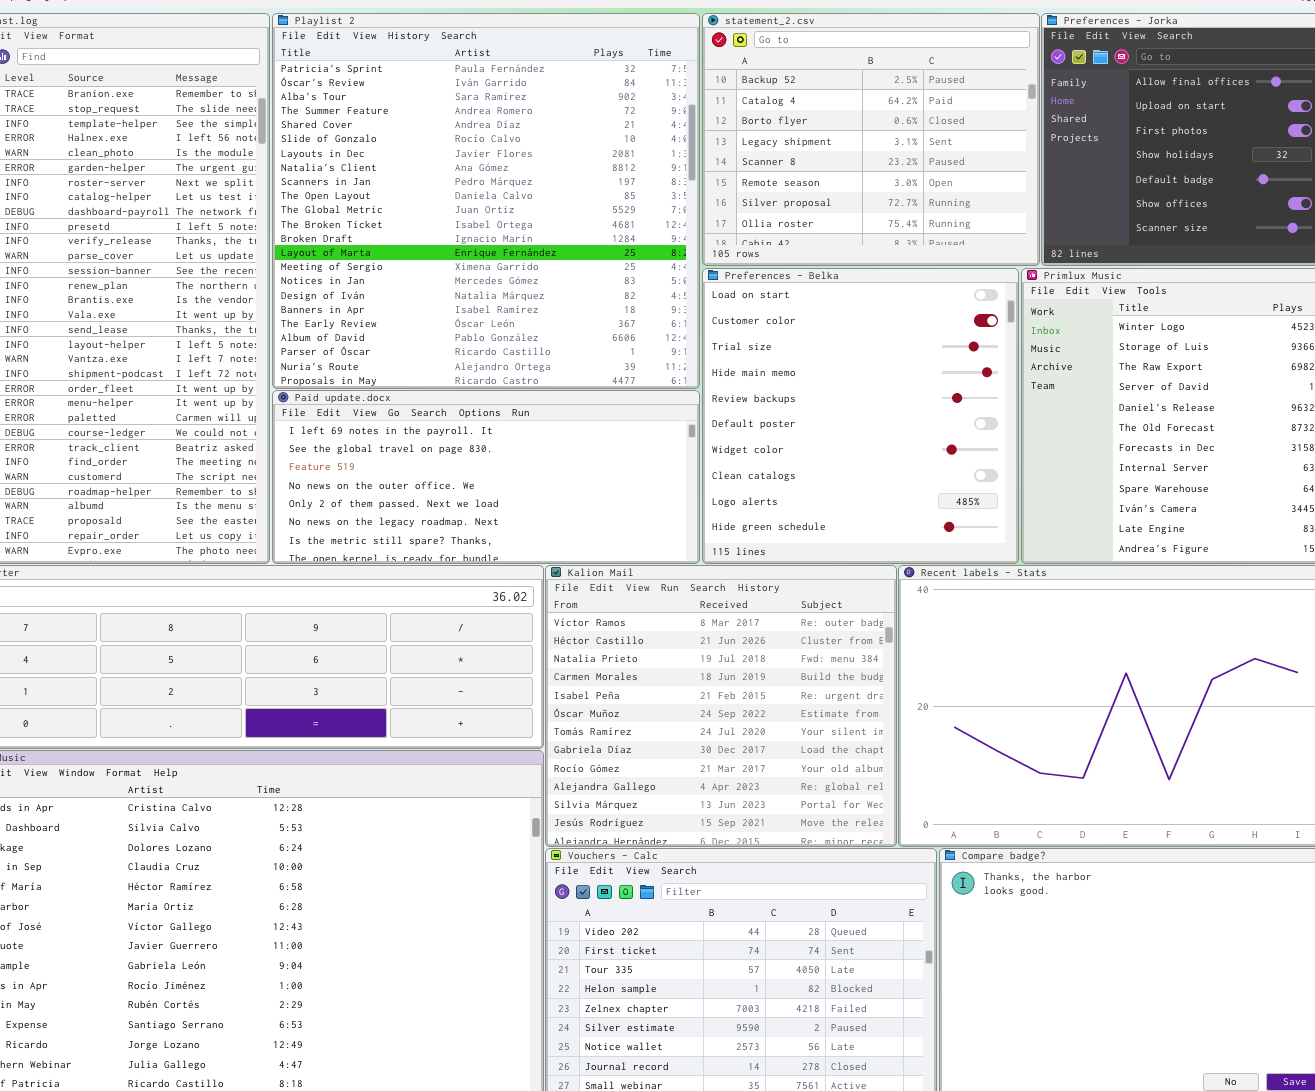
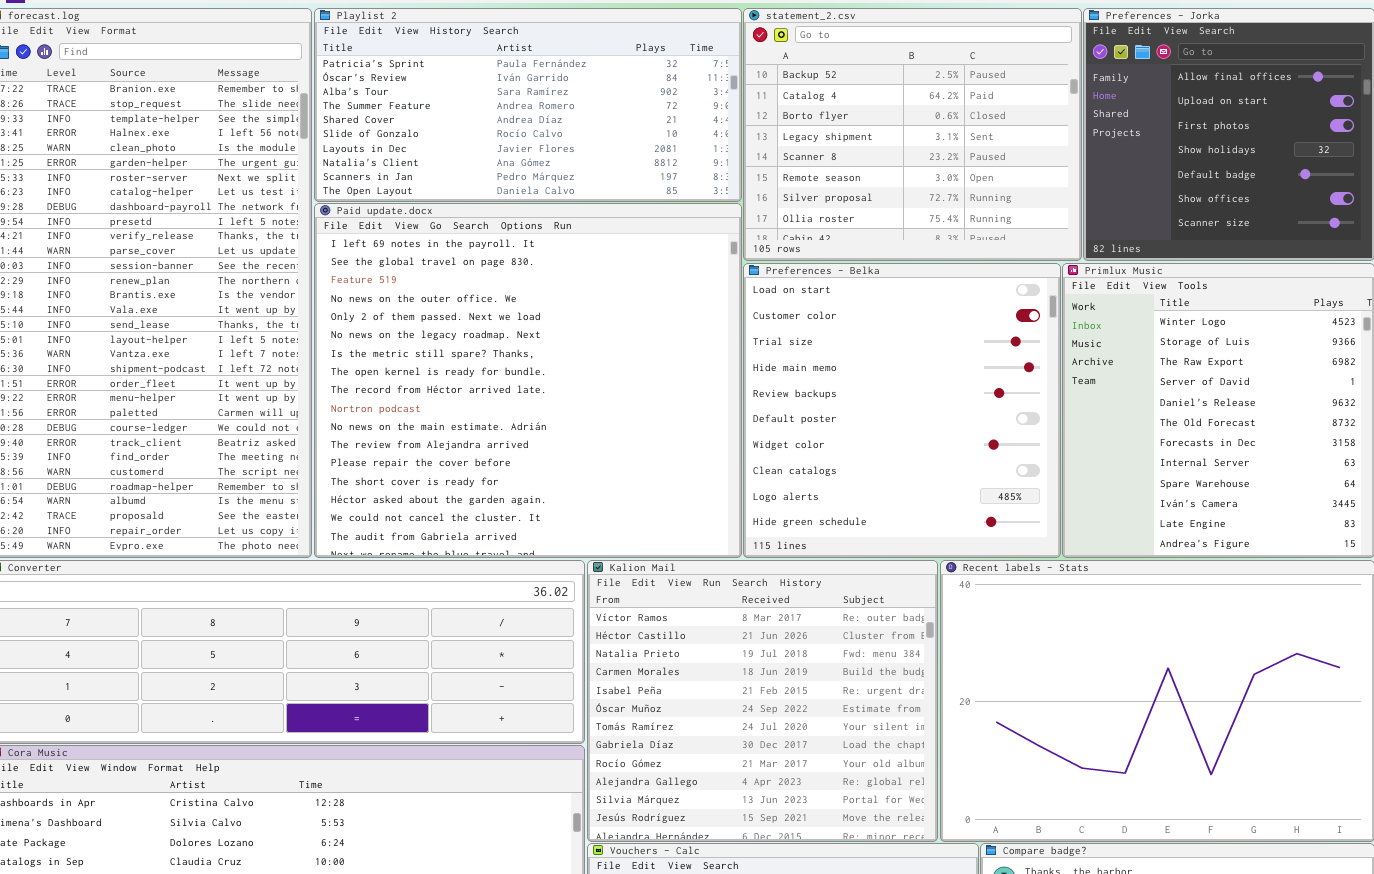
Playlist 2: [272,13,700,389] -> [314,8,742,202], resized
Paid update.docx: [272,390,700,564] -> [314,203,742,558], resized

